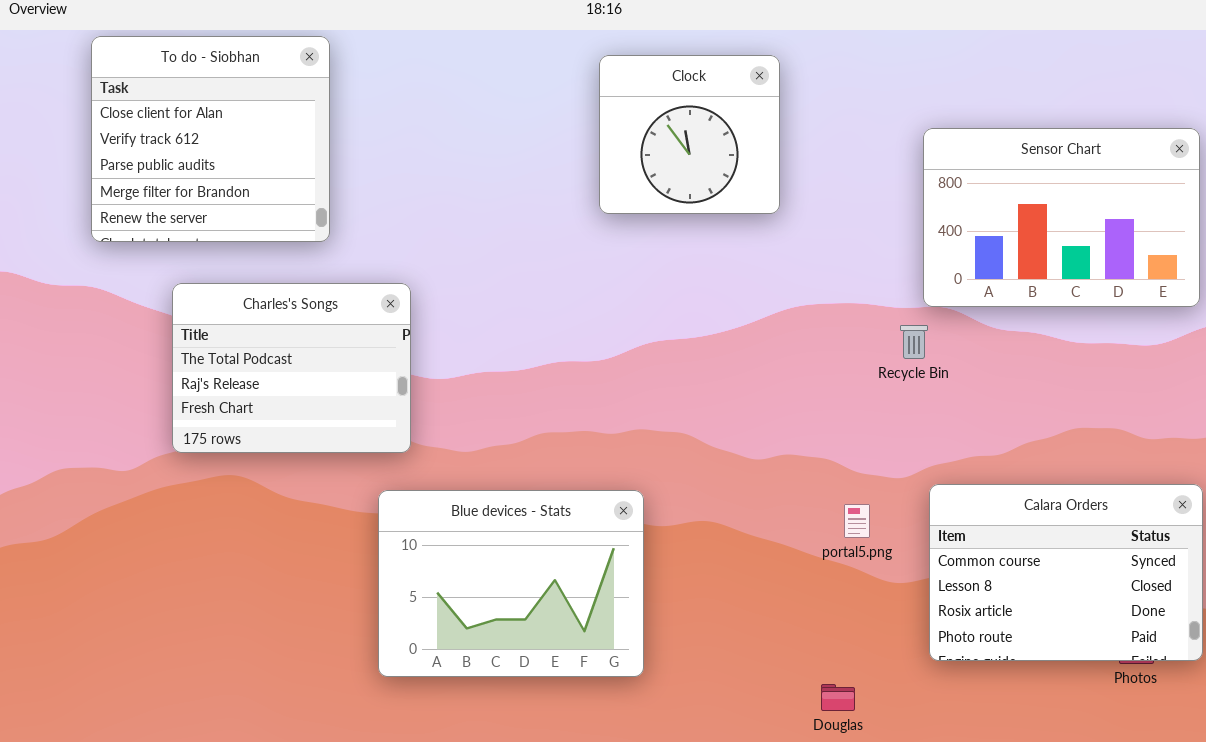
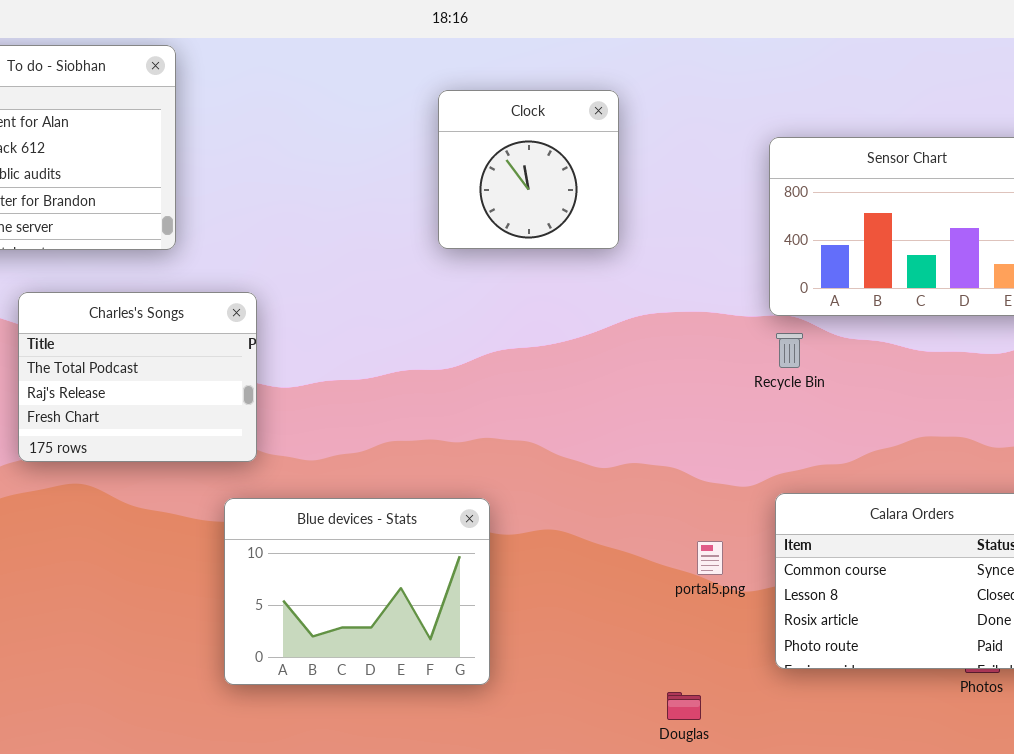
Clock: [599,55,780,214] -> [438,90,619,249], moved
Recycle Bin: [900,325,928,359] -> [776,333,803,368], moved
portal5.png: [844,504,870,538] -> [697,541,723,575], moved

